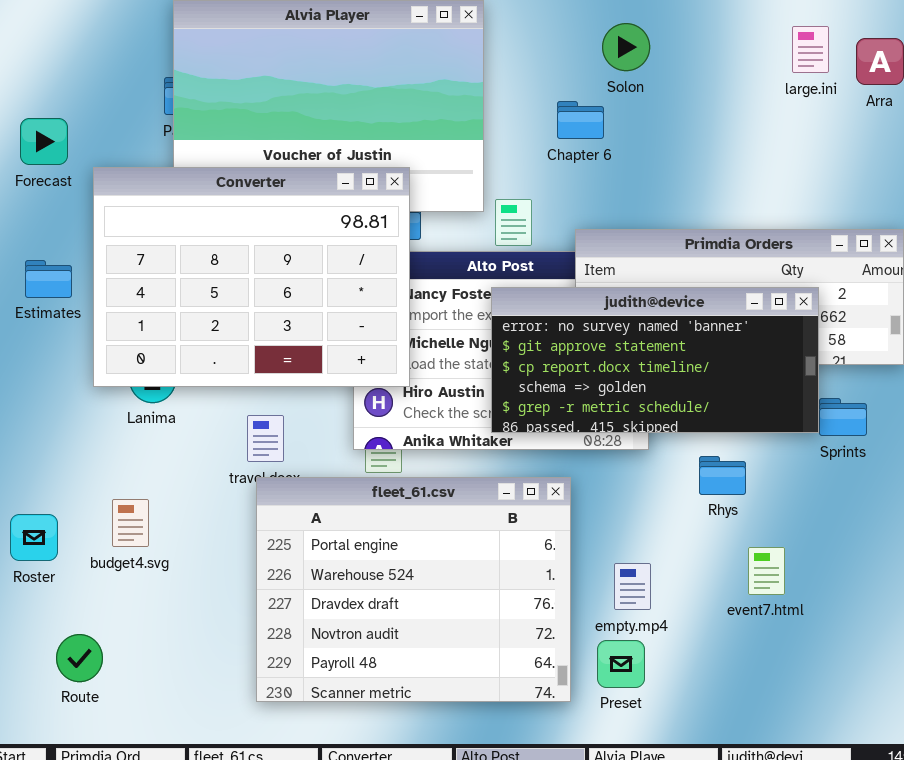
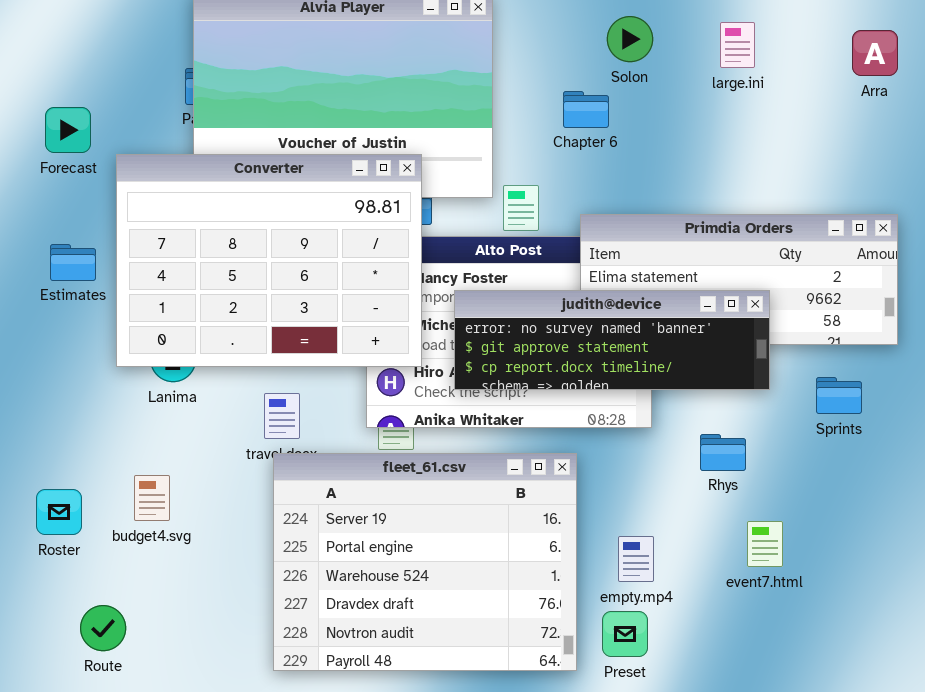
large.ini: [792,26,829,73] -> [720,22,755,68], moved
judith@device: [491,287,819,433] -> [454,290,770,390], moved, resized
fleet_61.csv: [256,477,571,702] -> [273,453,577,671], scrolled up 1 row

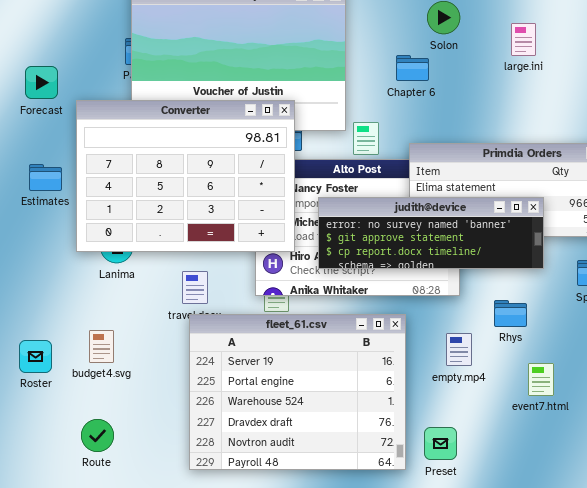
large.ini: [720,22,755,68] -> [511,23,536,56], moved
empty.mp4: [618,536,654,582] -> [446,333,472,366], moved
Route: [80,605,126,651] -> [81,419,114,452], moved

